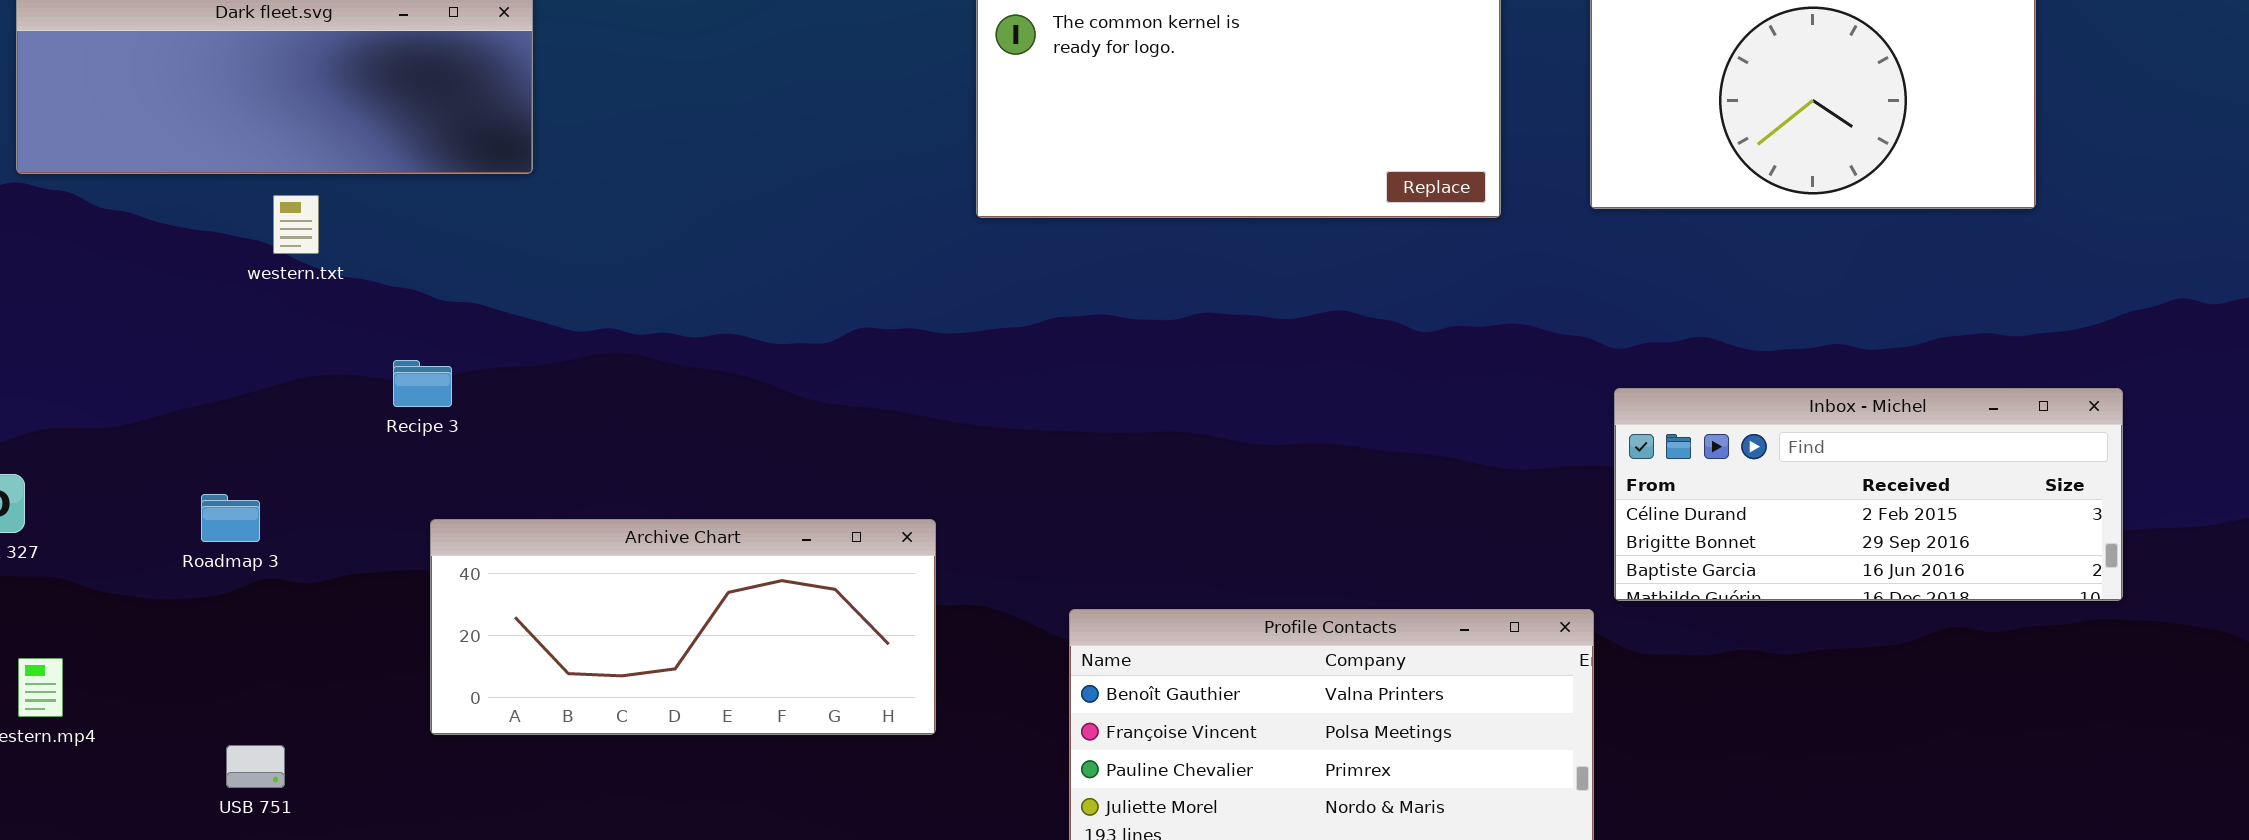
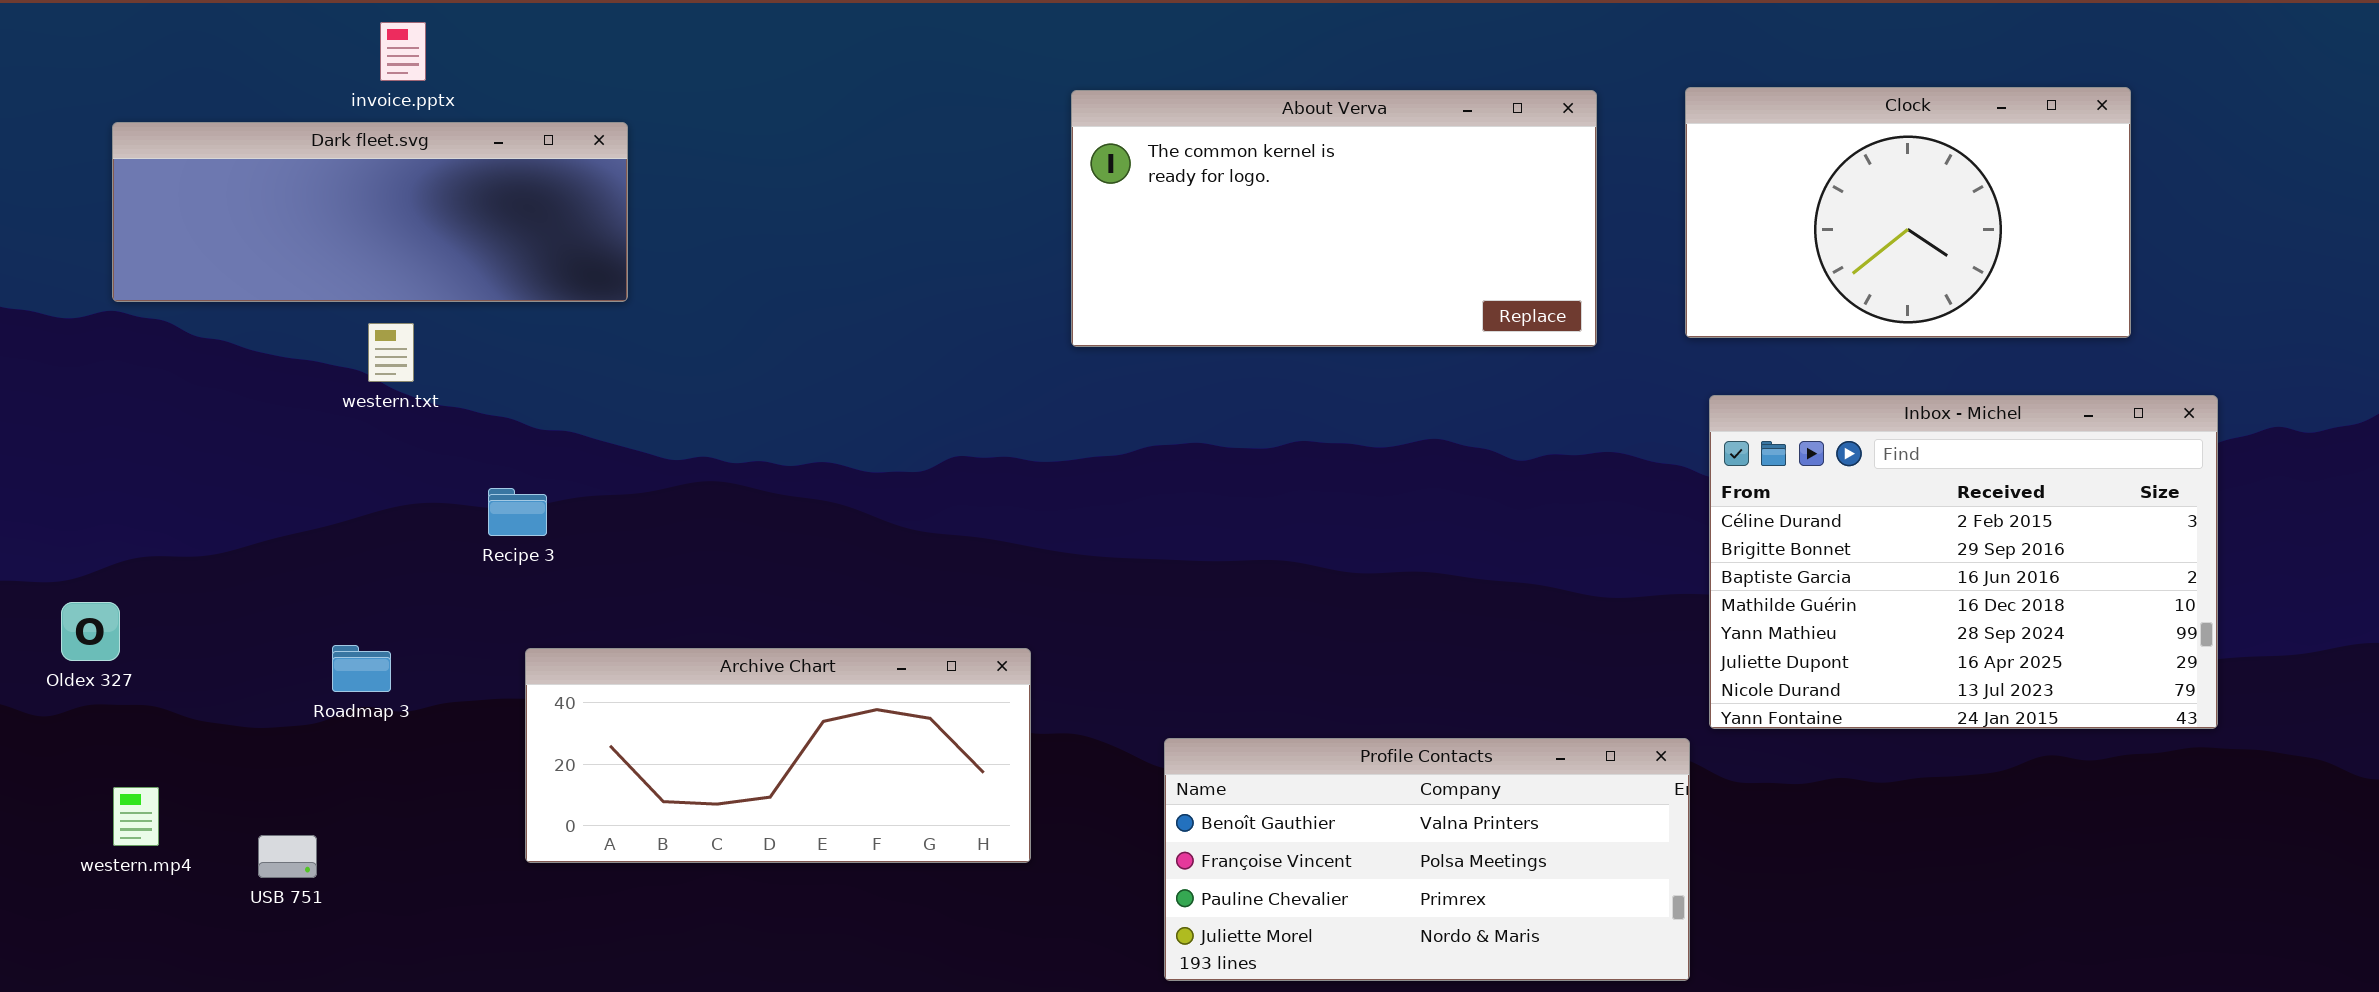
Inbox - Michel: [1614,388,2123,601] -> [1709,395,2218,729], resized
Roadmap 3: [201,494,260,542] -> [332,645,391,692], moved
USB 751: [226,745,285,788] -> [258,835,317,878], moved

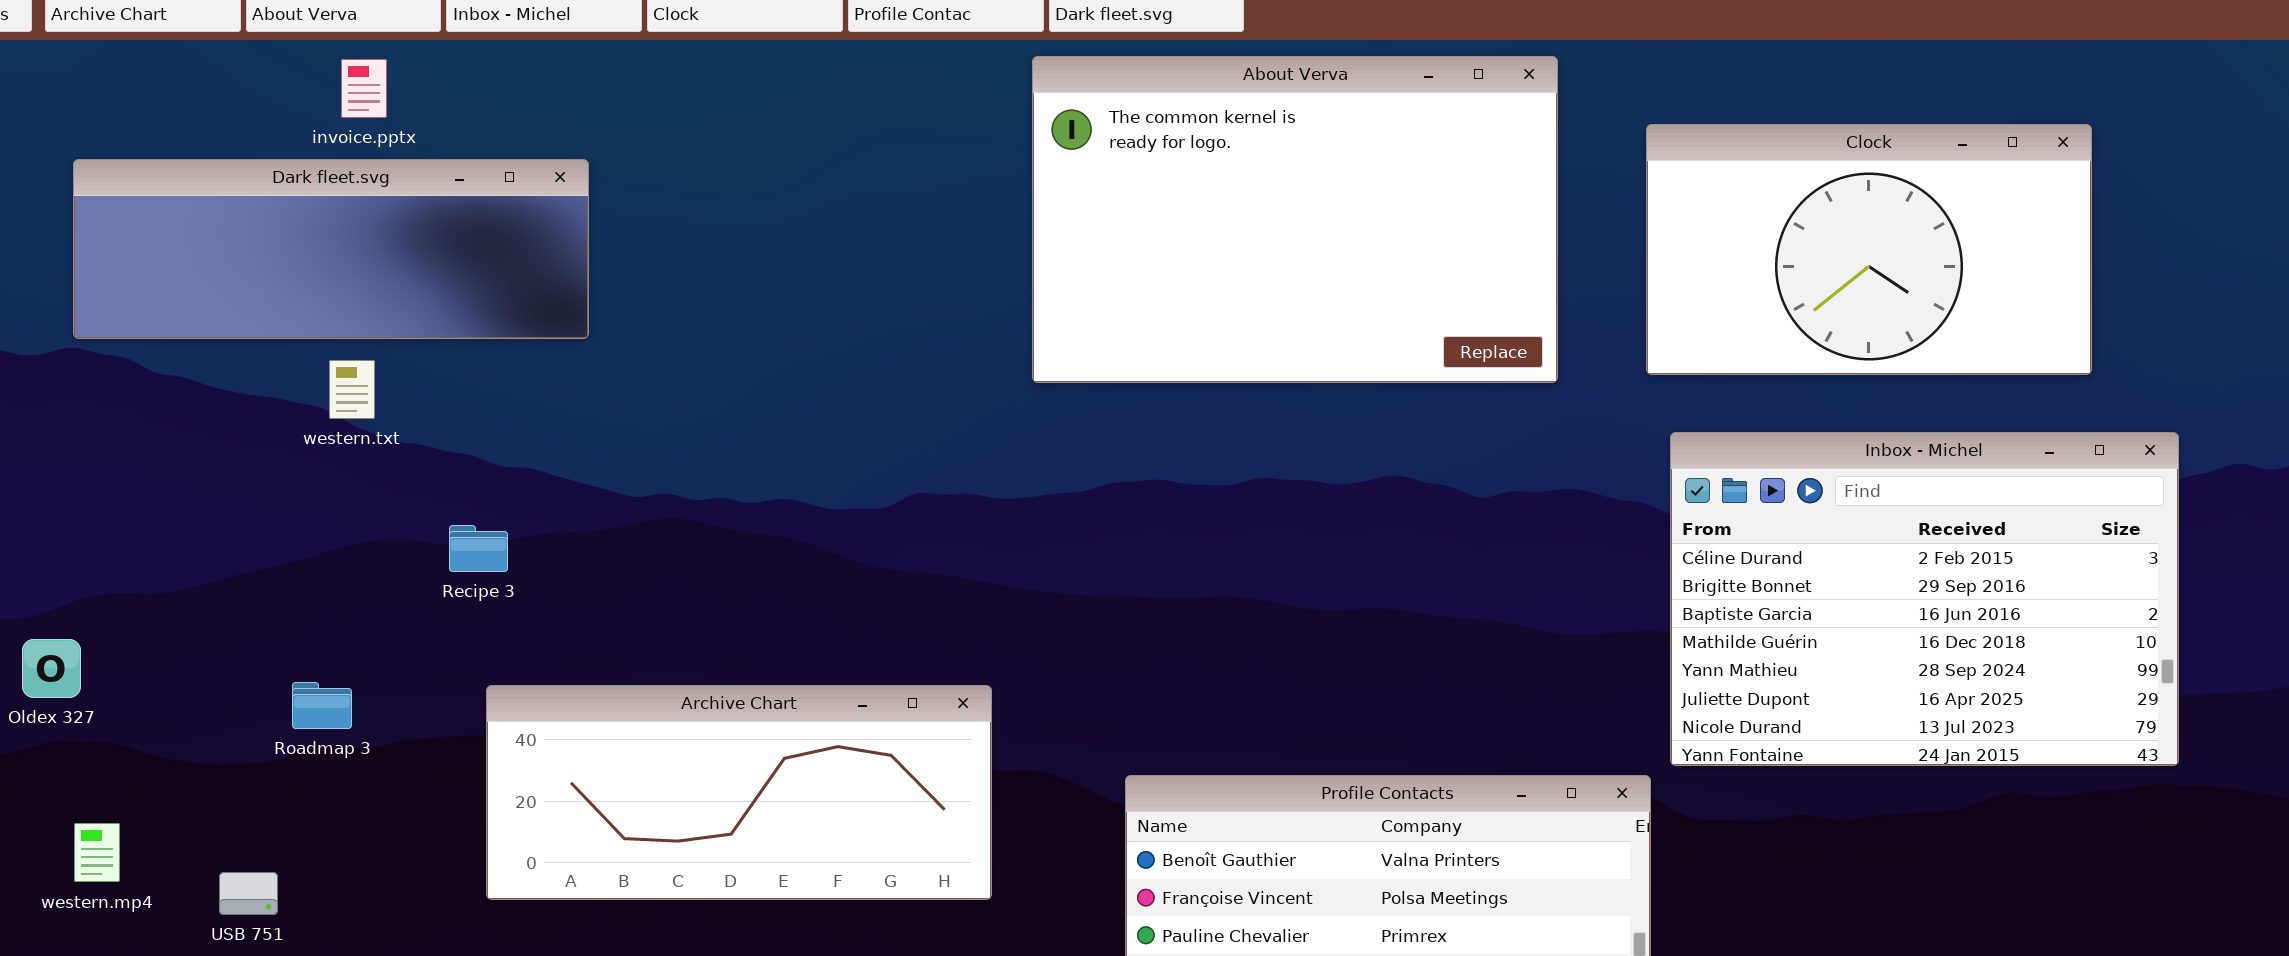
About Verva: [1071,90,1597,347] -> [1032,56,1558,383], resized

